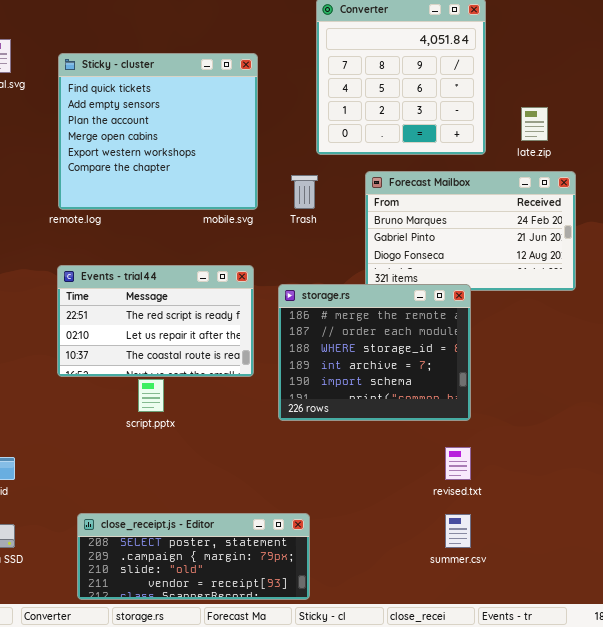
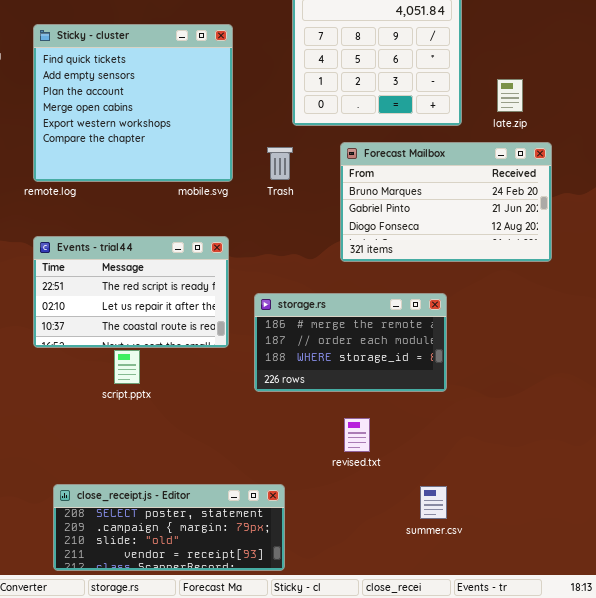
storage.rs: [278,284,471,421] -> [254,293,447,392], resized
revised.txt: [445,447,471,480] -> [344,418,370,452], moved

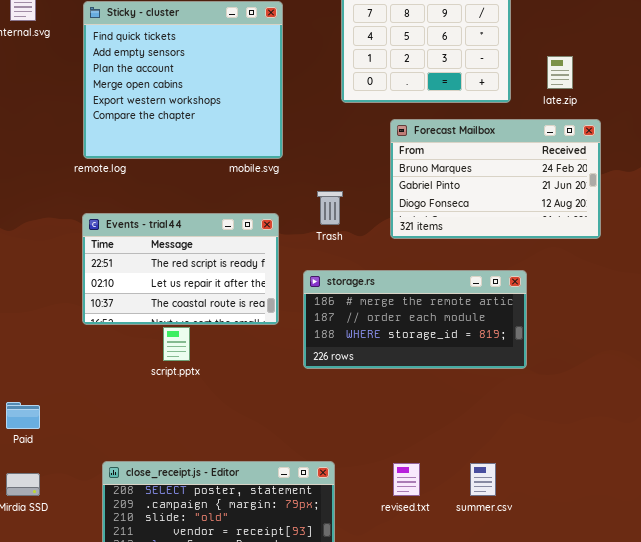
Trash: [267,147,293,180] -> [317,191,343,225], moved
storage.rs: [254,293,447,392] -> [303,270,527,369], resized
revised.txt: [344,418,370,452] -> [393,463,420,496], moved

